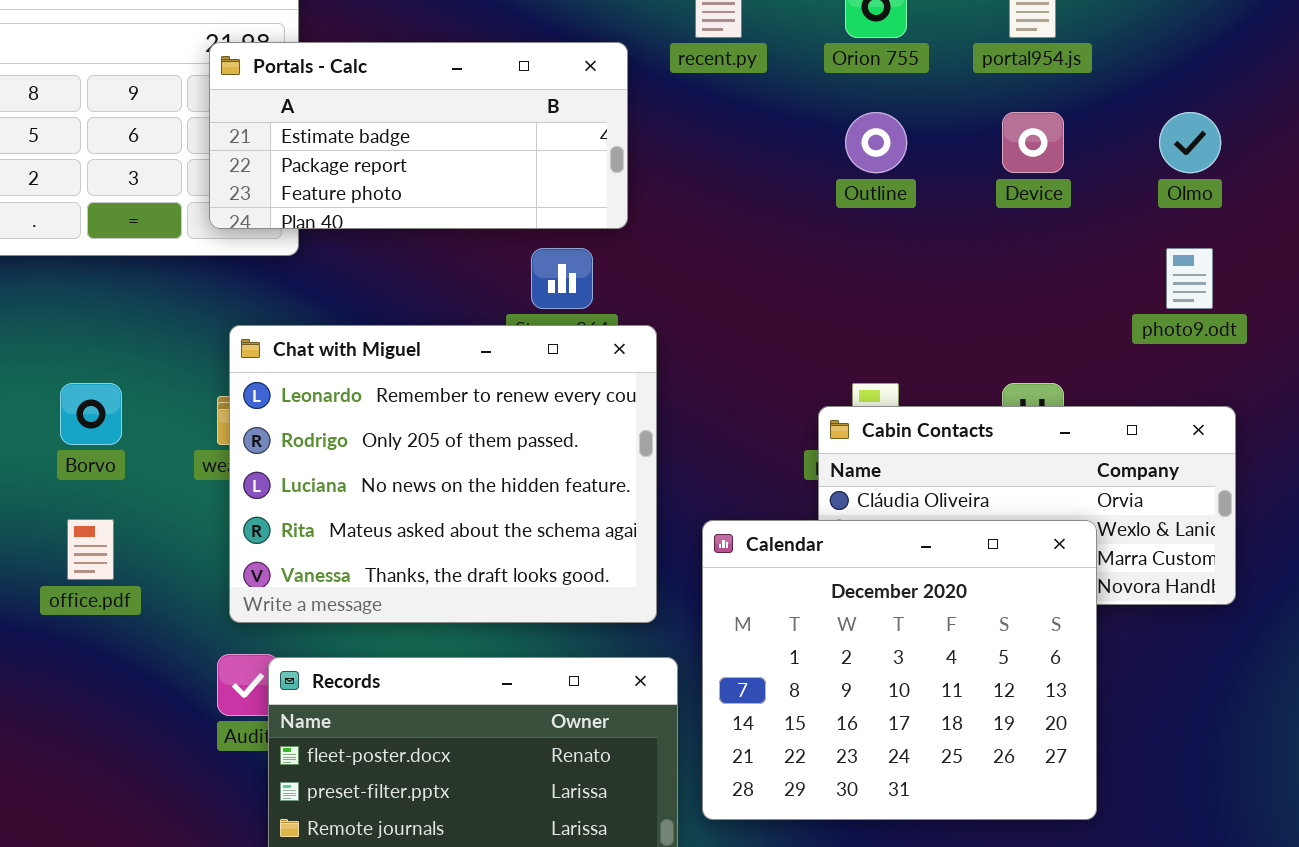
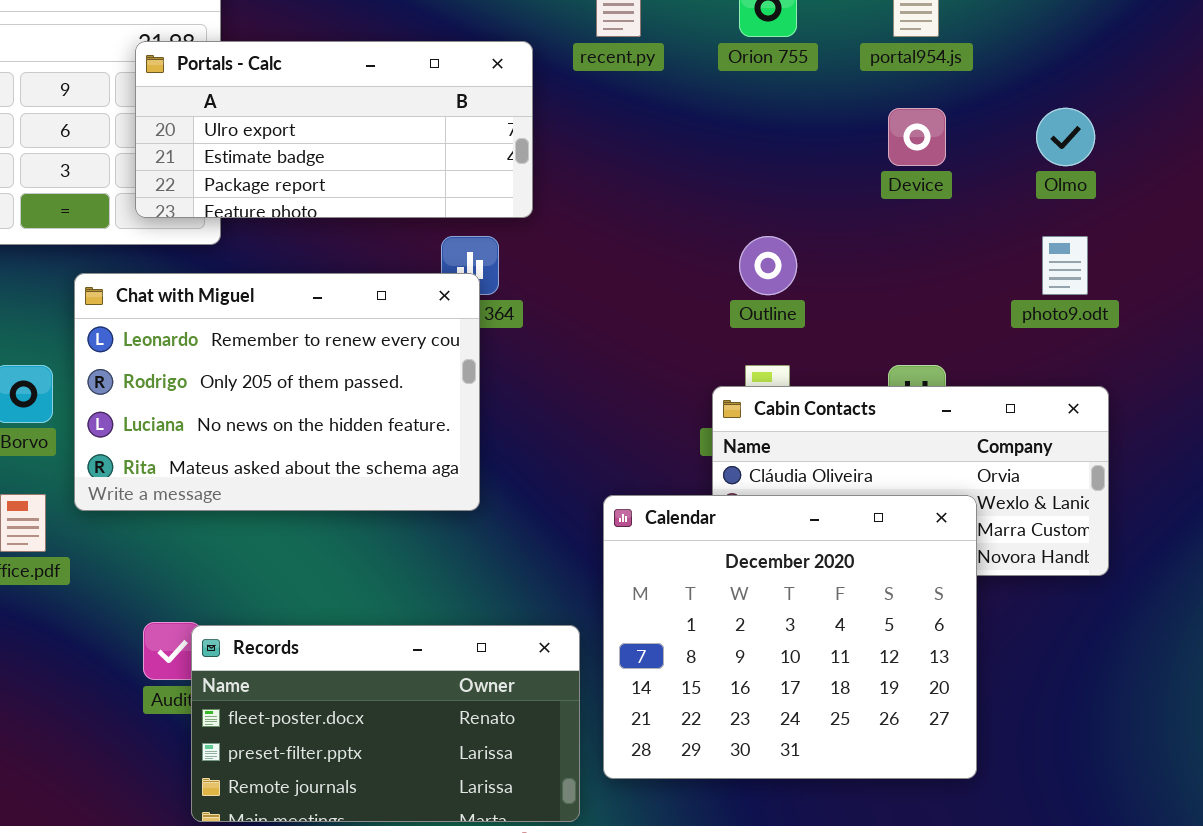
Portals - Calc: [209,42,628,229] -> [135,41,533,218], scrolled up 1 row
Outline: [845,112,907,173] -> [739,236,797,295], moved
Chat with Miguel: [229,325,657,623] -> [74,273,480,511], moved, resized

